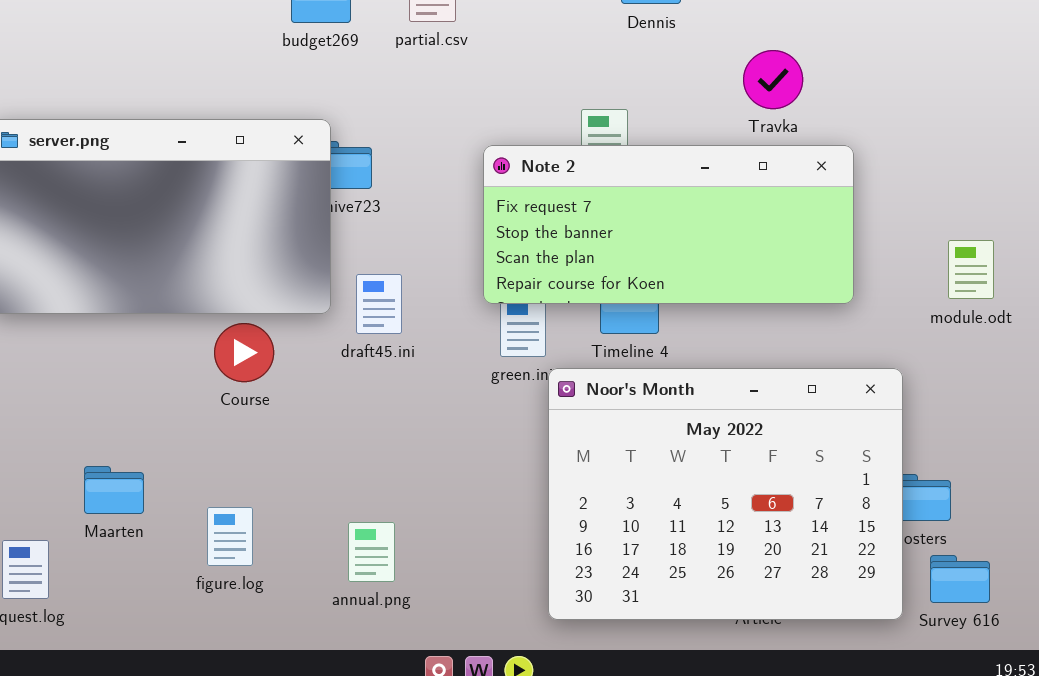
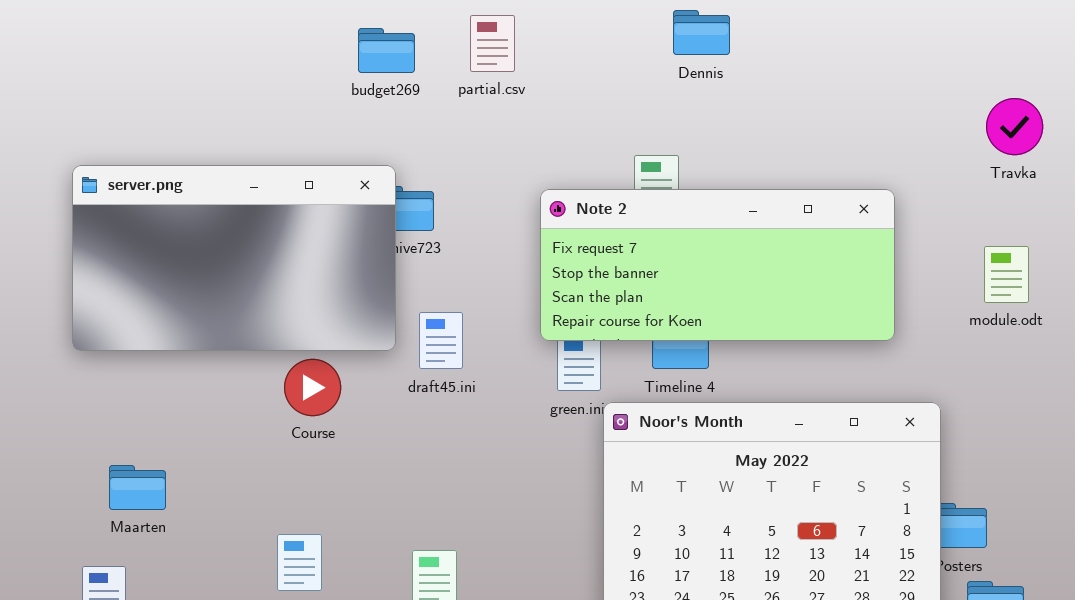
Travka: [743,50,803,109] -> [986,98,1043,155], moved
module.odt: [948,240,994,299] -> [984,246,1029,303], moved
Maarten: [84,466,144,514] -> [109,465,166,510], moved

